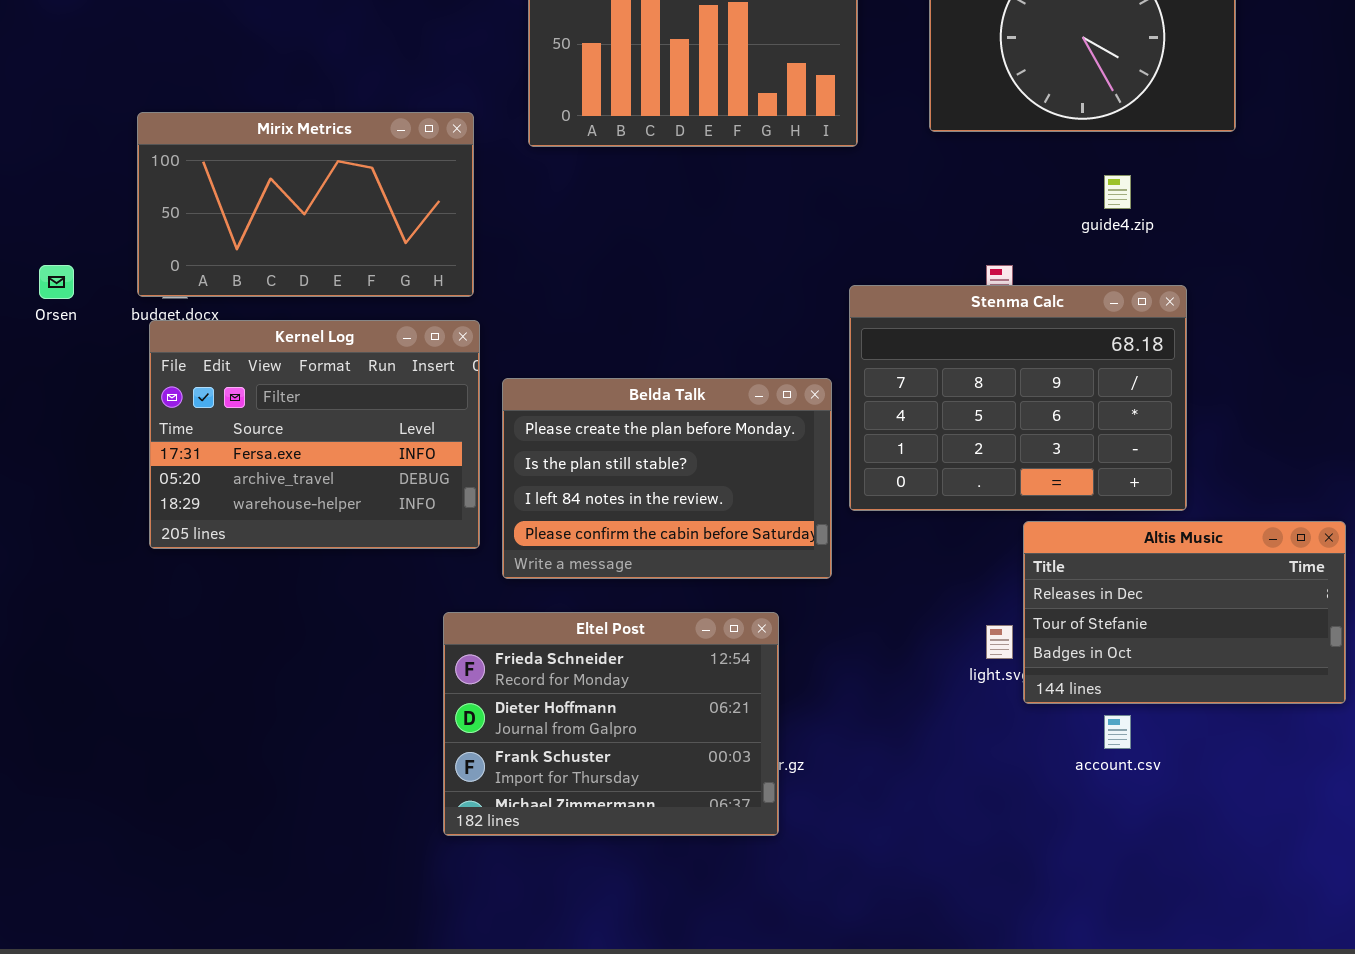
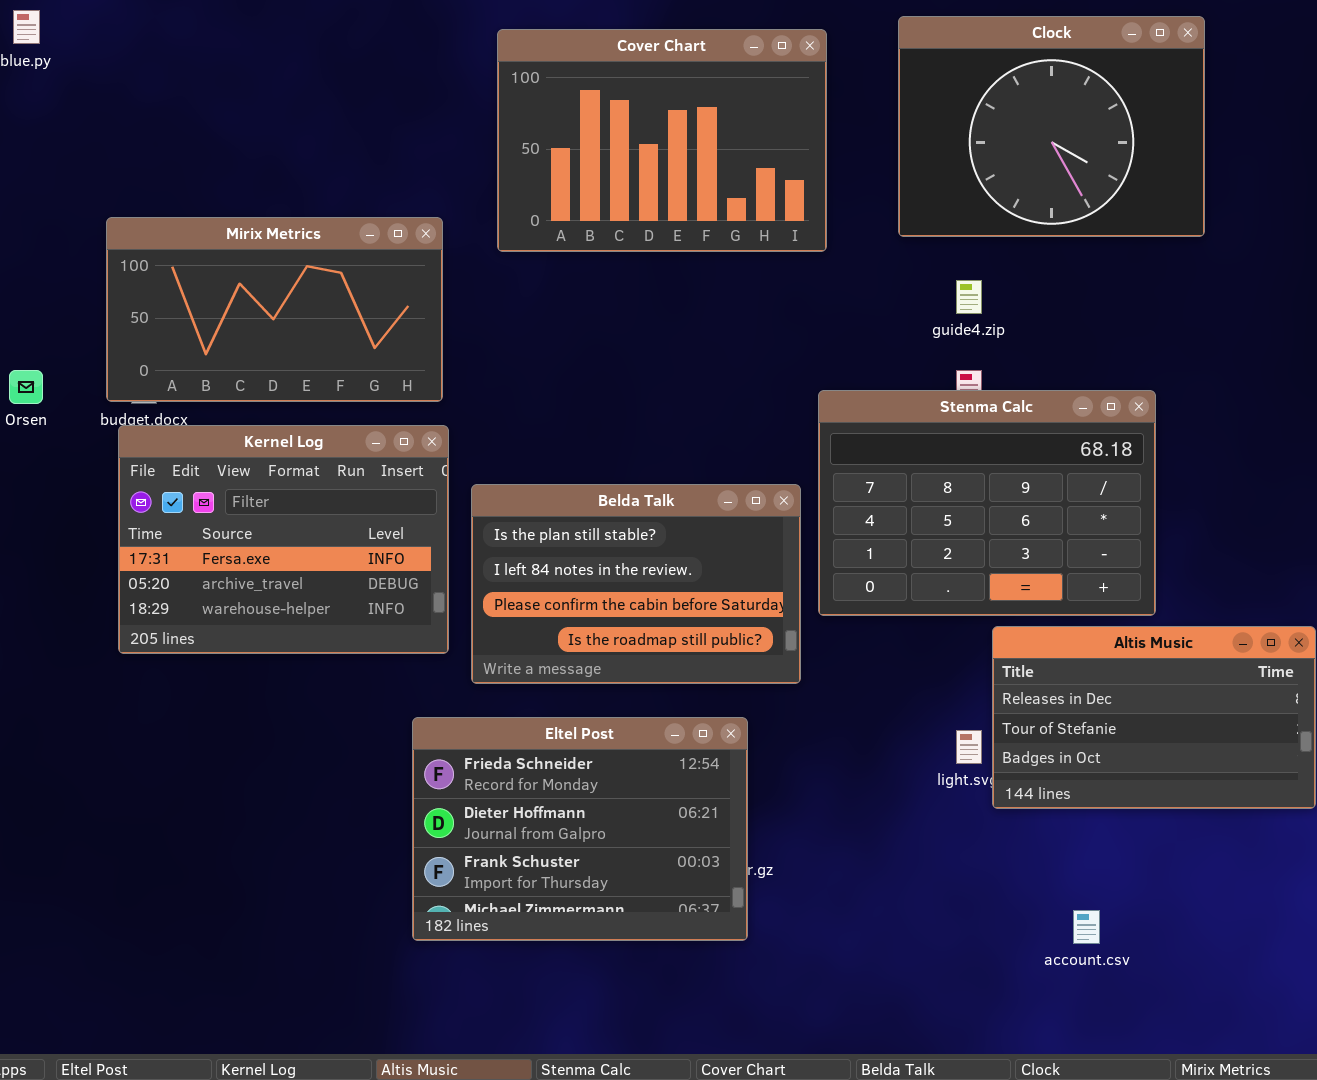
guide4.zip: [1104,175,1131,209] -> [956,280,982,314], moved
Belda Talk: [502,378,832,579] -> [471,484,801,684], scrolled down 1 row
account.csv: [1104,715,1131,749] -> [1073,910,1100,944], moved

